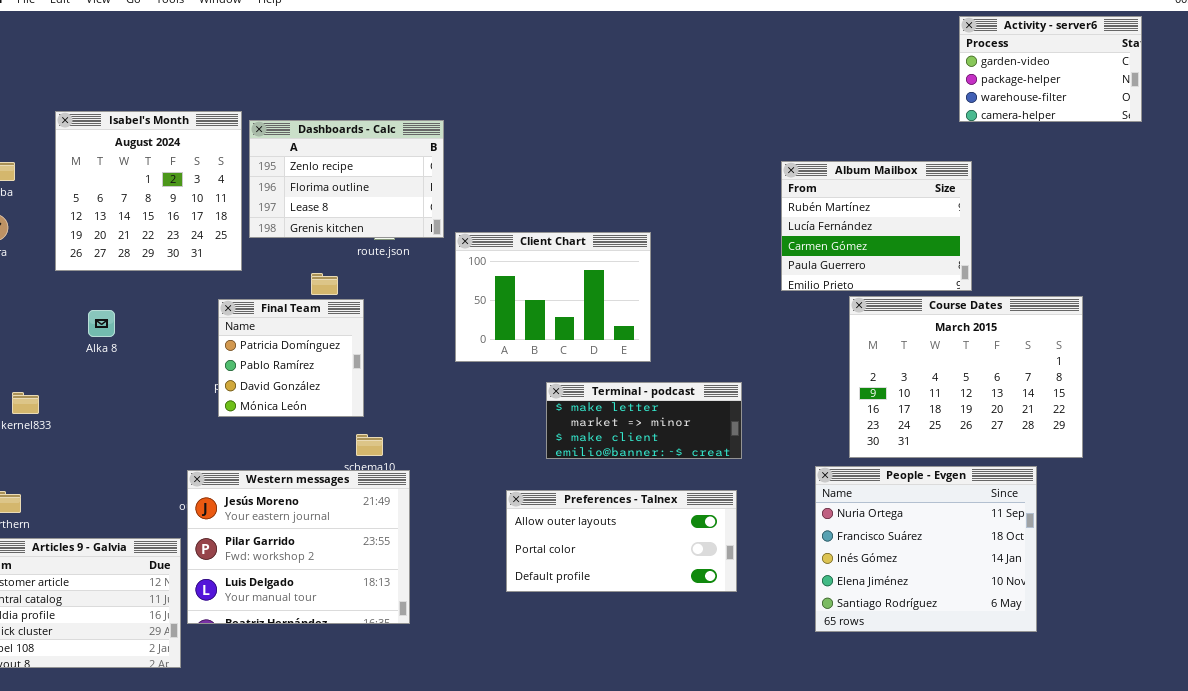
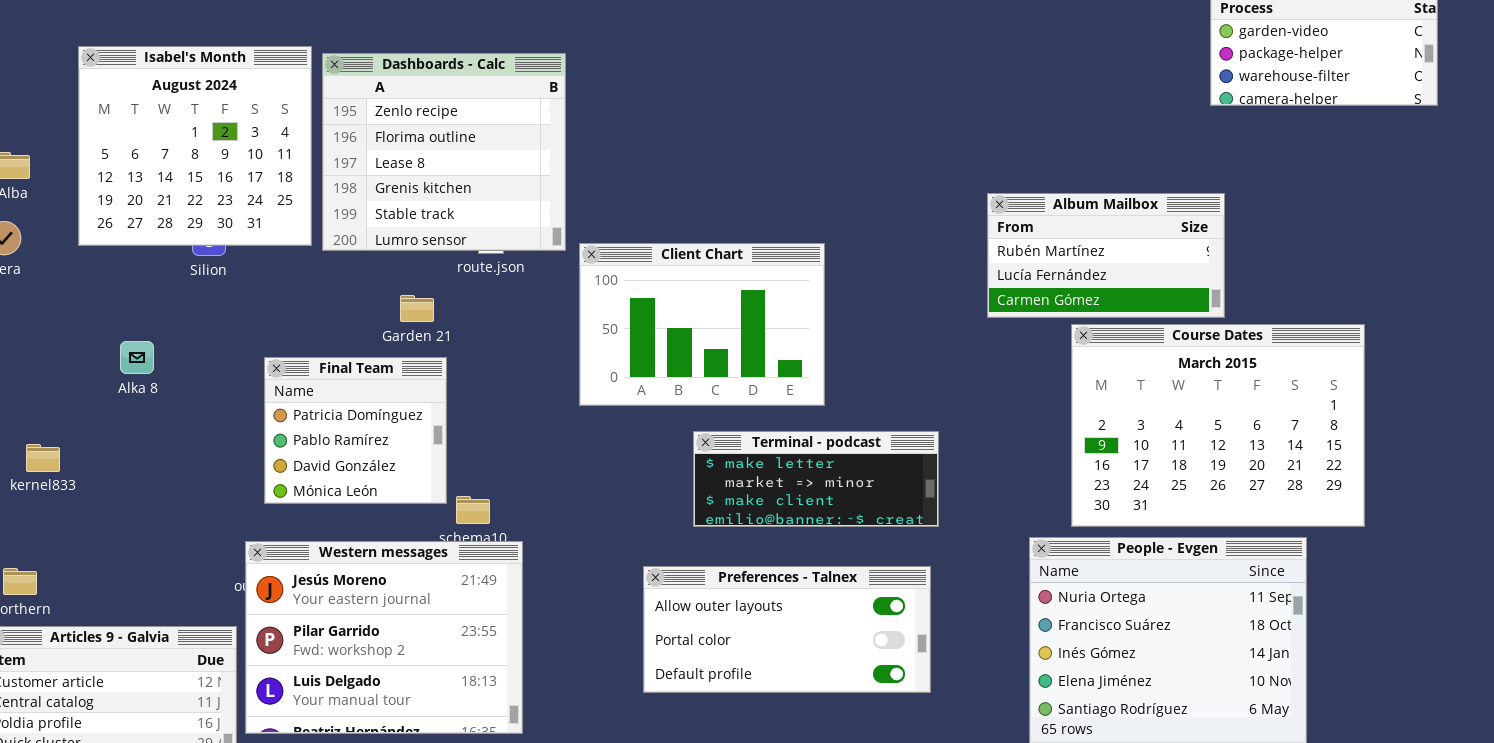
Isabel's Month: [55,111,242,271] -> [78,46,312,246], moved
Dashboards - Calc: [249,120,444,238] -> [322,53,566,251], resized
Album Mailbox: [781,161,972,291] -> [987,193,1225,318], resized
Final Team: [218,299,364,417] -> [264,357,447,504], moved

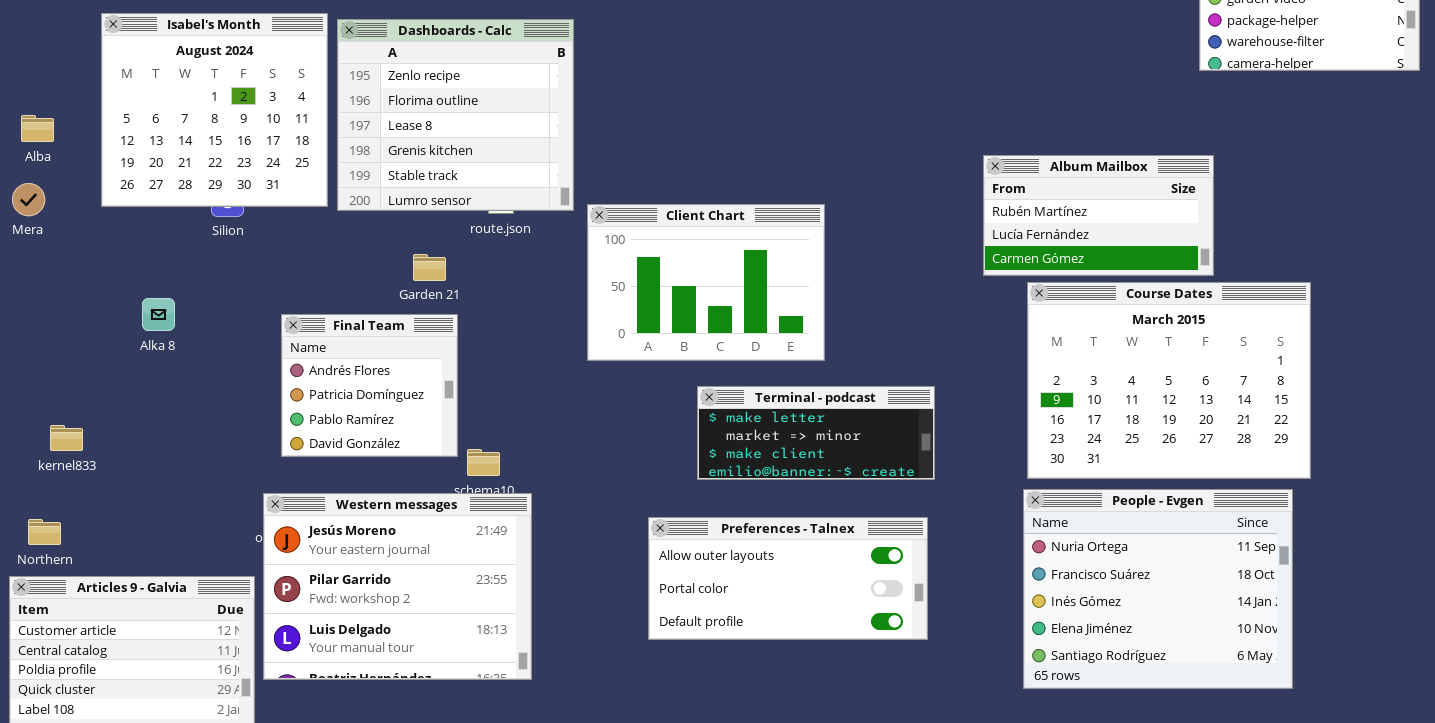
Course Dates: [1071,324,1365,527] -> [1027,282,1311,479], moved
Final Team: [264,357,447,504] -> [281,314,458,457], scrolled up 1 row
kernel833: [26,444,60,472] -> [50,425,83,451], moved

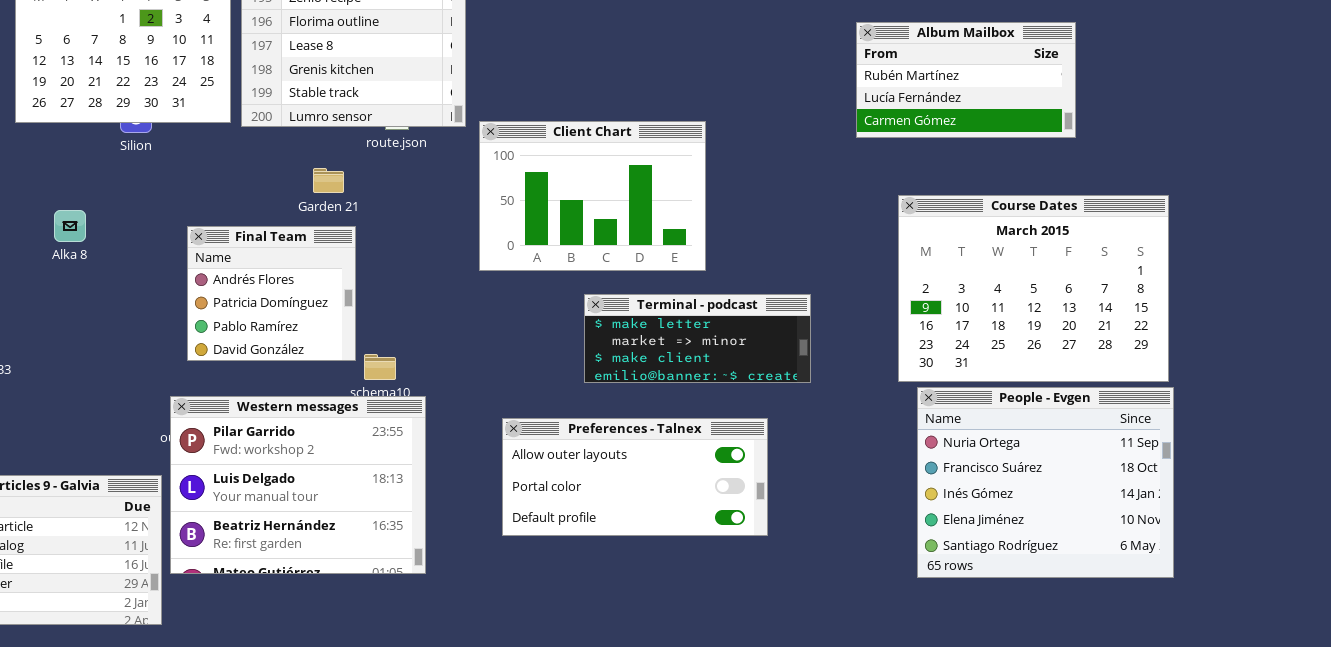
Album Mailbox: [983,155,1214,276] -> [856,22,1076,138], moved
People - Evgen: [1023,489,1293,689] -> [917,387,1174,578], moved
Western messages: [263,493,532,680] -> [170,396,426,574], scrolled down 1 row
Preferences - Talnex: [648,517,928,640] -> [502,418,768,536], moved

